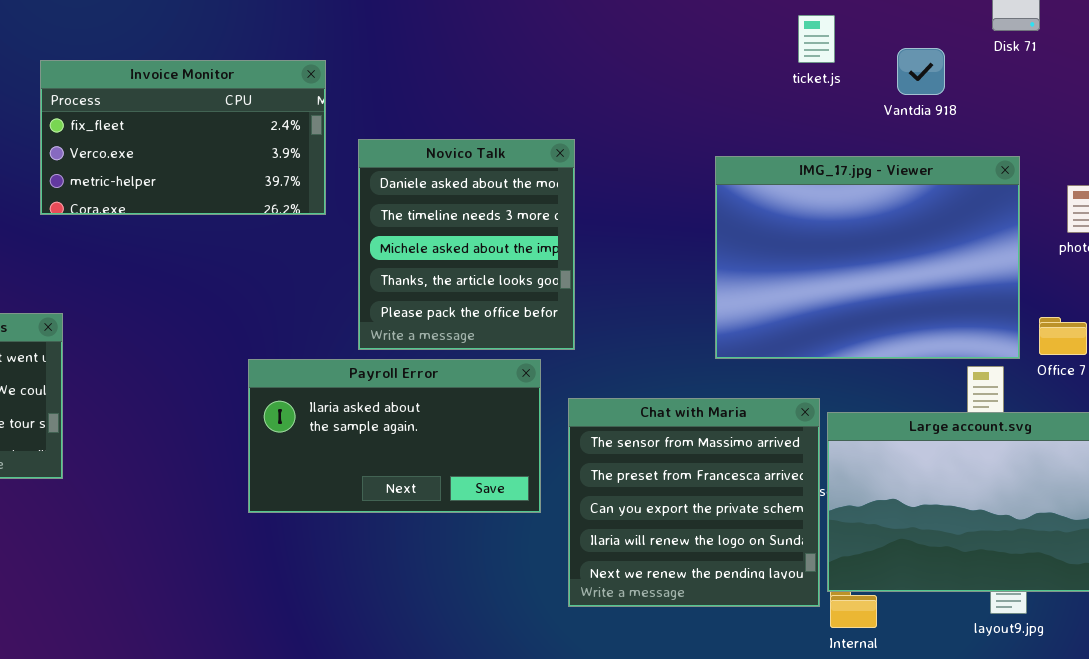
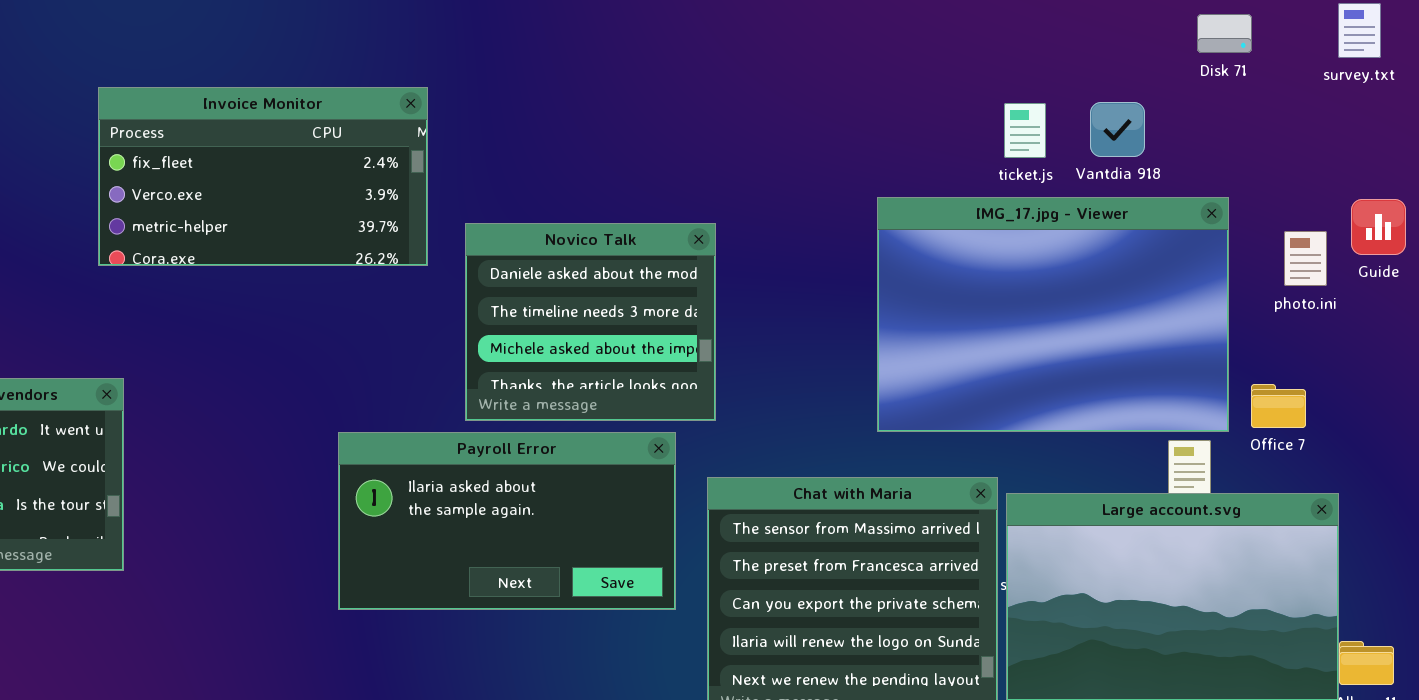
ticket.js: [798,15,835,63] -> [1004,103,1046,158], moved
Vantdia 918: [897,48,945,95] -> [1090,102,1145,157], moved
Novico Talk: [358,139,575,350] -> [465,223,716,421], resized

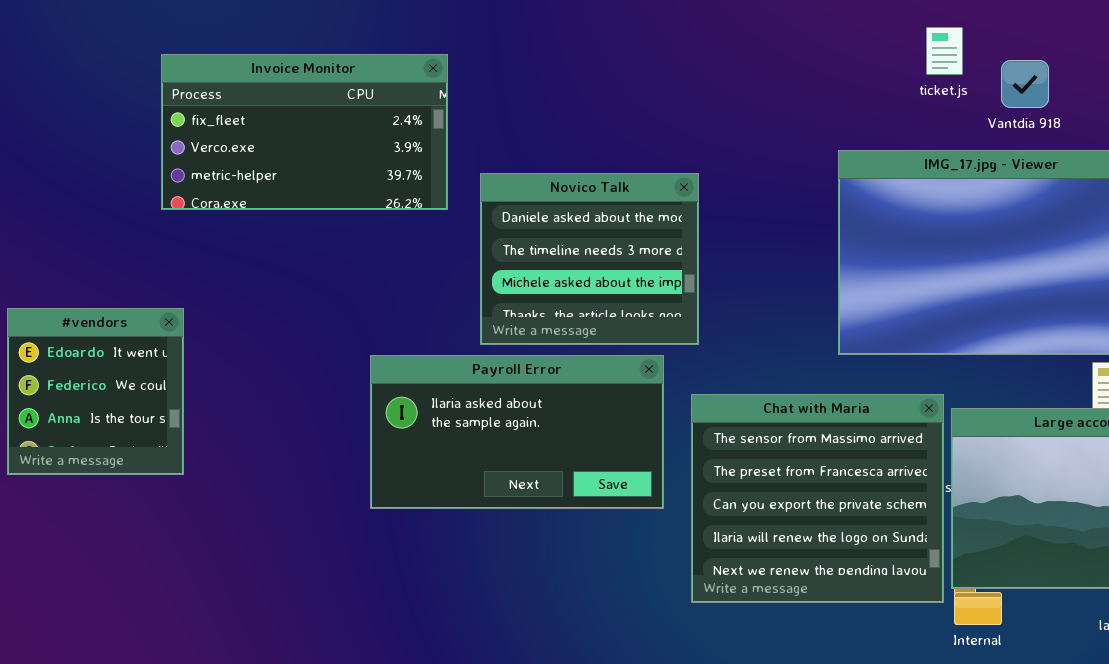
Vantdia 918: [1090,102,1145,157] -> [1001,60,1049,108], moved
ticket.js: [1004,103,1046,158] -> [926,27,963,75], moved

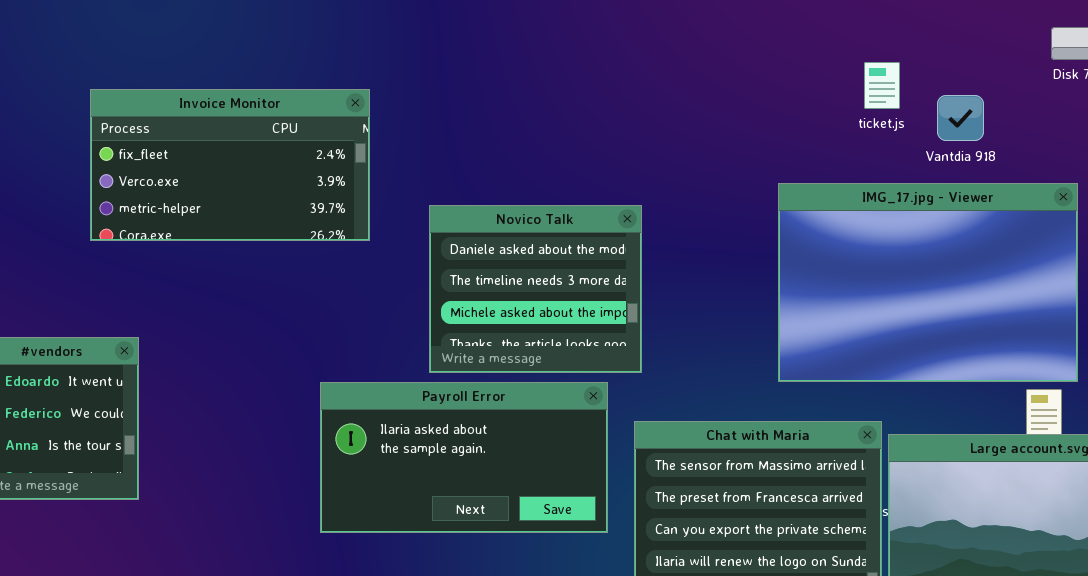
Invoice Monitor: [161,54,448,210] -> [90,89,370,241], moved

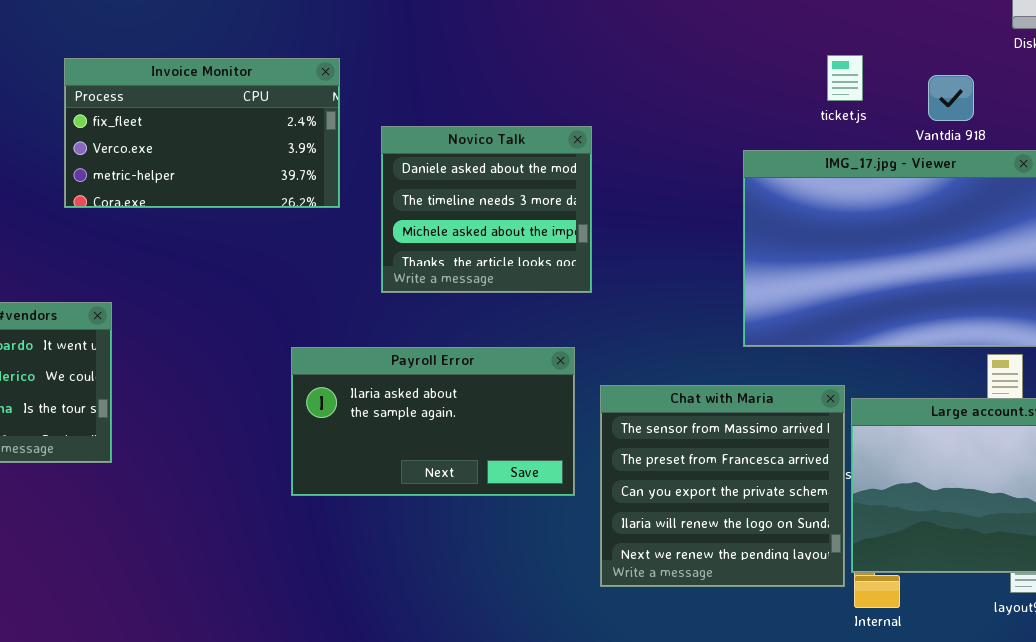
ticket.js: [864,62,900,109] -> [827,55,863,101], moved
Vantdia 918: [937,95,984,141] -> [928,75,974,121], moved
Novico Talk: [429,205,642,373] -> [381,126,592,293], moved

